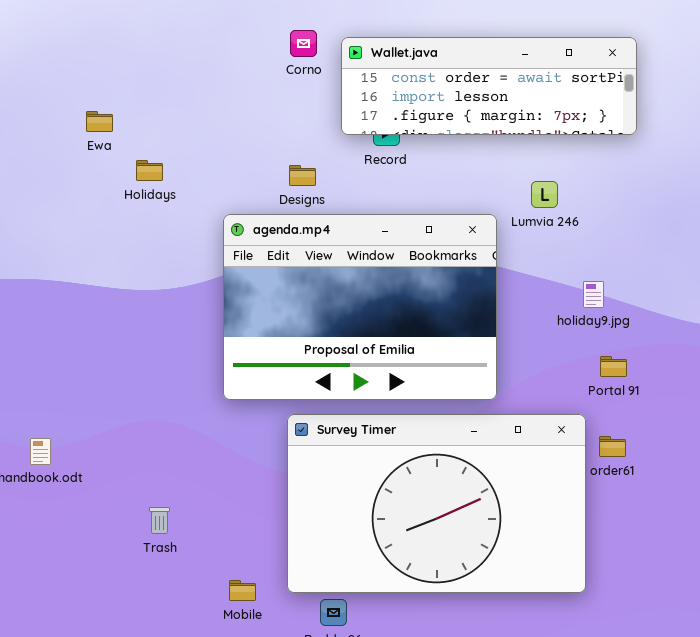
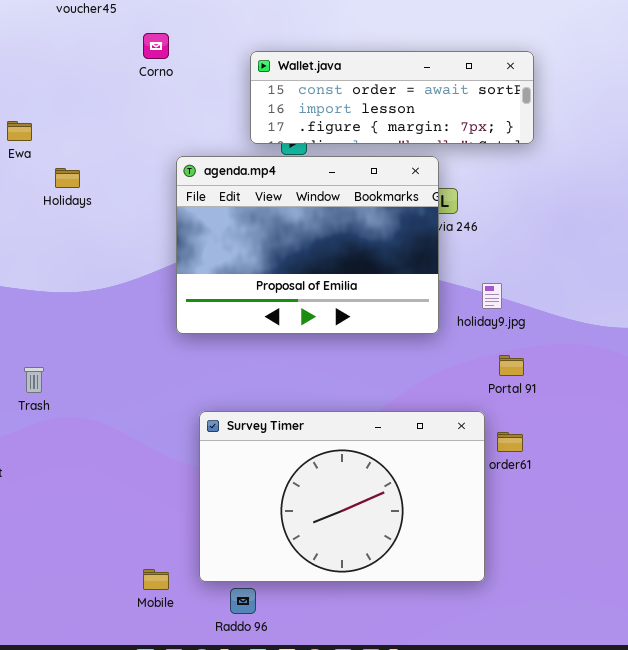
Corno: [290,30,317,57] -> [143,33,169,59], moved
agenda.mp4: [223,214,497,400] -> [176,156,439,334], moved
Trash: [149,507,170,534] -> [24,367,44,393], moved

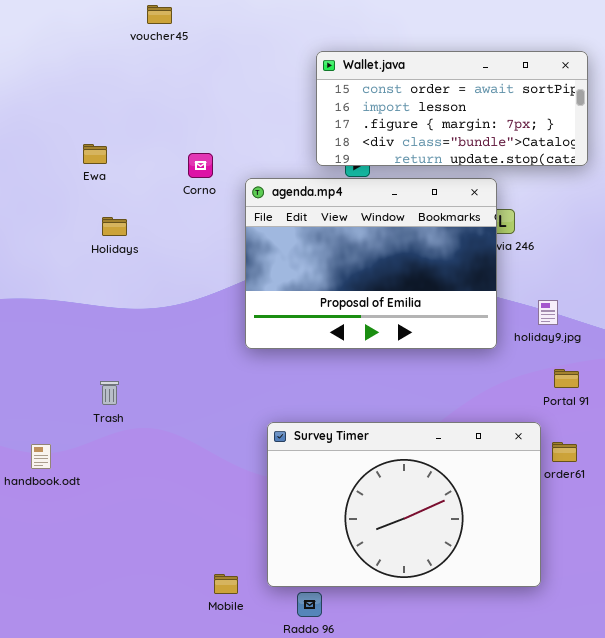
Corno: [143,33,169,59] -> [188,153,213,178], moved
Wallet.java: [250,51,534,144] -> [316,51,588,166], resized
Holidays: [55,168,80,188] -> [102,217,127,236], moved

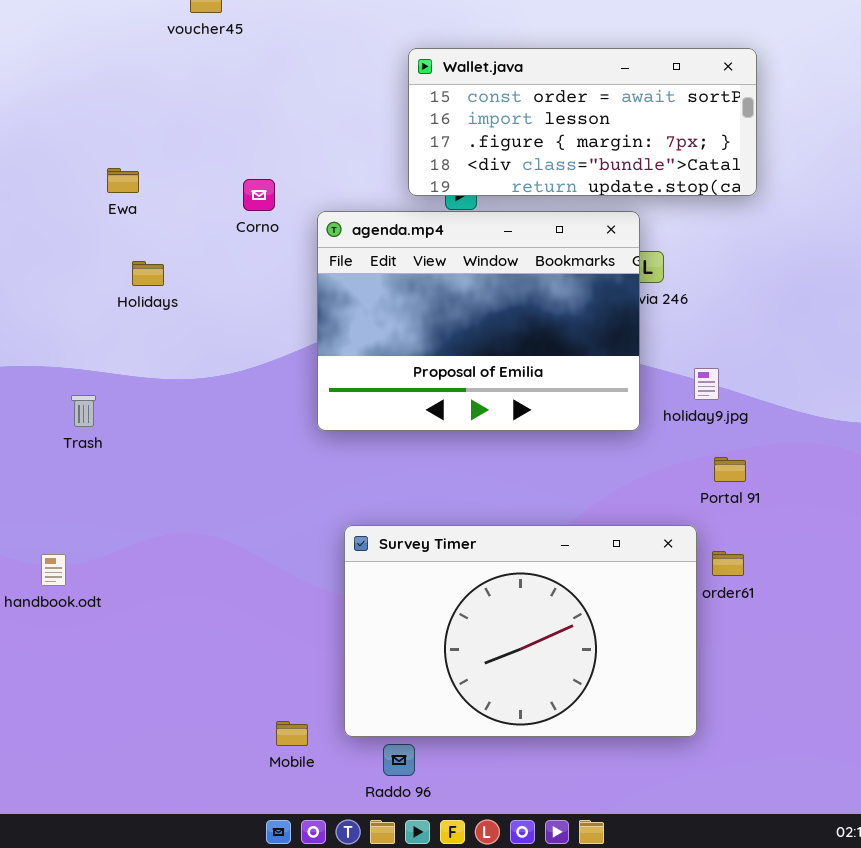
Trash: [100,381,119,405] -> [71,395,96,427], moved

